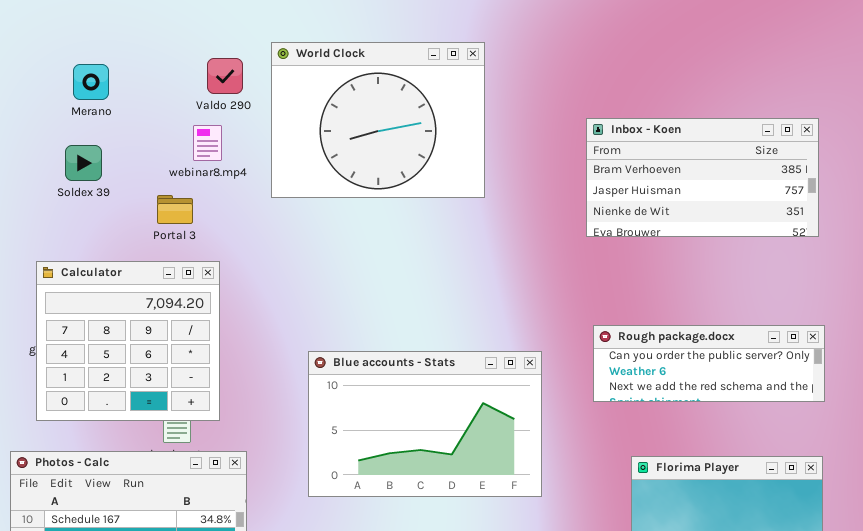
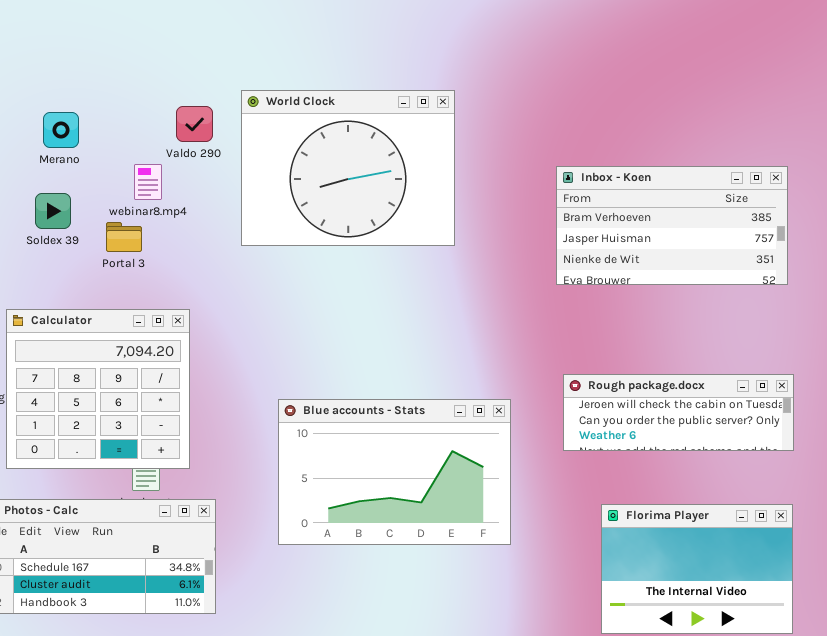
webinar8.mp4: [193,125,222,161] -> [134,164,162,200], moved
Portal 3: [157,195,193,224] -> [106,222,142,252], moved
Rough package.docx: [593,325,825,402] -> [563,374,794,451], scrolled up 1 row

